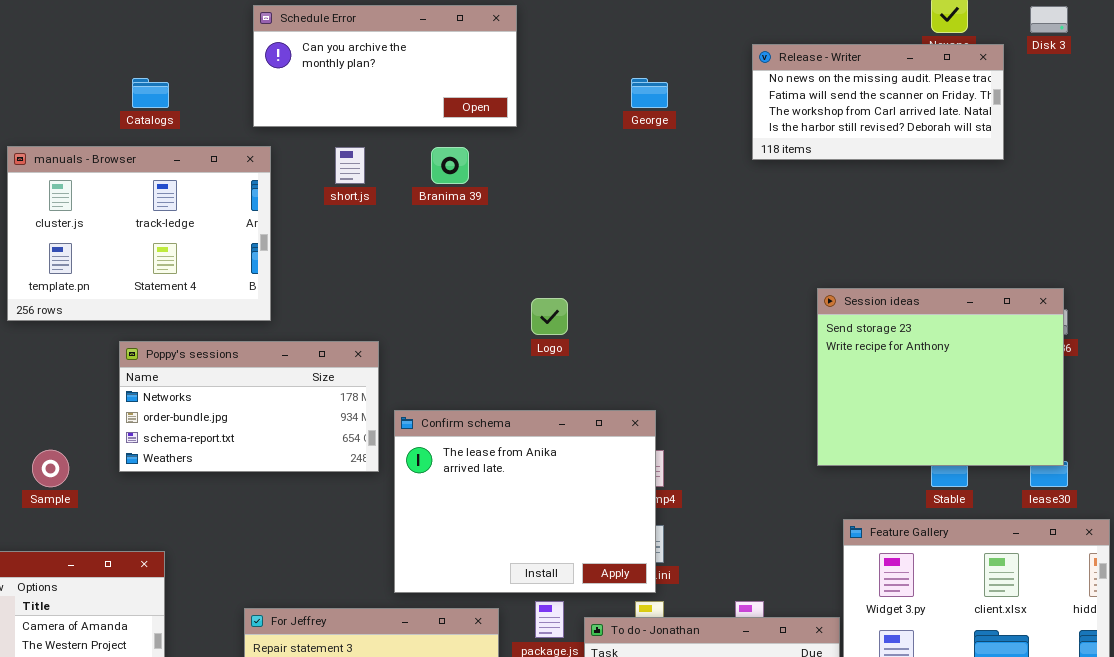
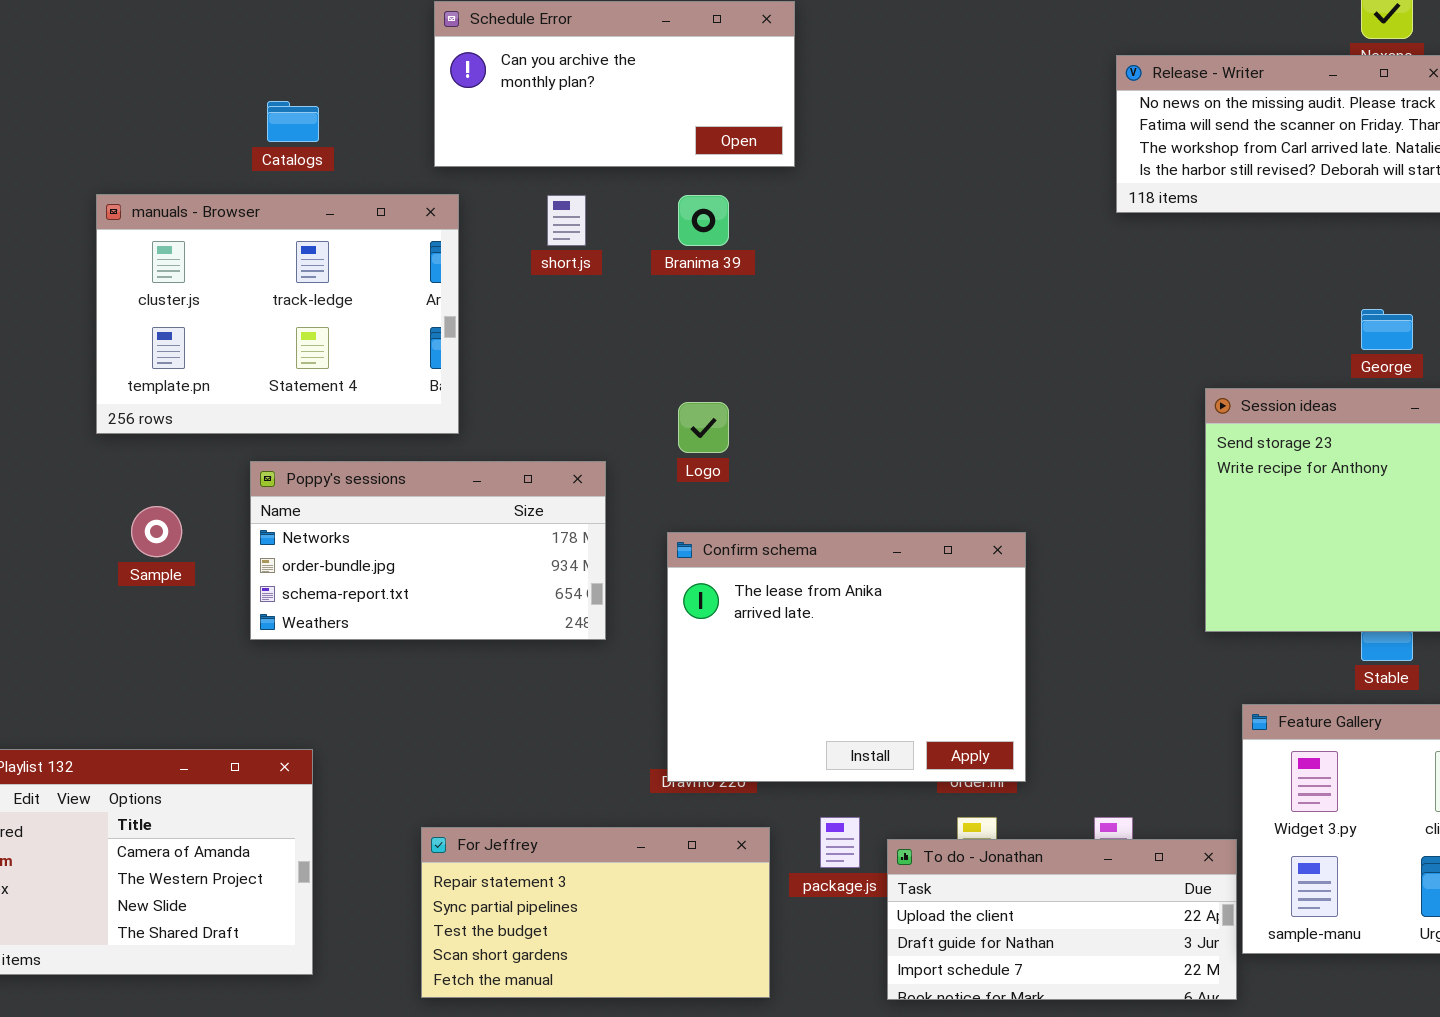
George: [631,78,668,108] -> [1361,309,1413,350], moved
Logo: [531,298,568,335] -> [678,402,729,453], moved
Confirm schema: [394,410,656,593] -> [667,532,1026,782], moved
Sample: [32,450,69,487] -> [131,506,182,557], moved

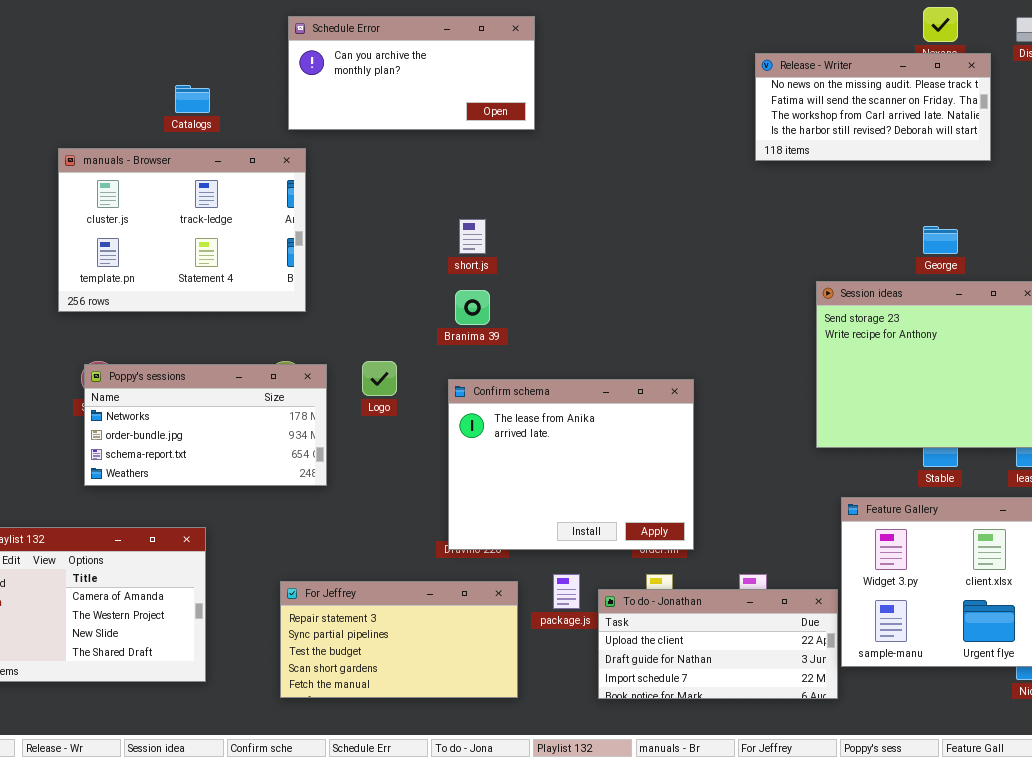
short.js: [547,195,586,246] -> [459,219,486,254], moved
Branima 39: [678,195,729,246] -> [455,290,490,325], moved
Logo: [678,402,729,453] -> [362,361,397,396], moved
Poppy's sessions: [250,461,606,640] -> [84,364,327,486], moved

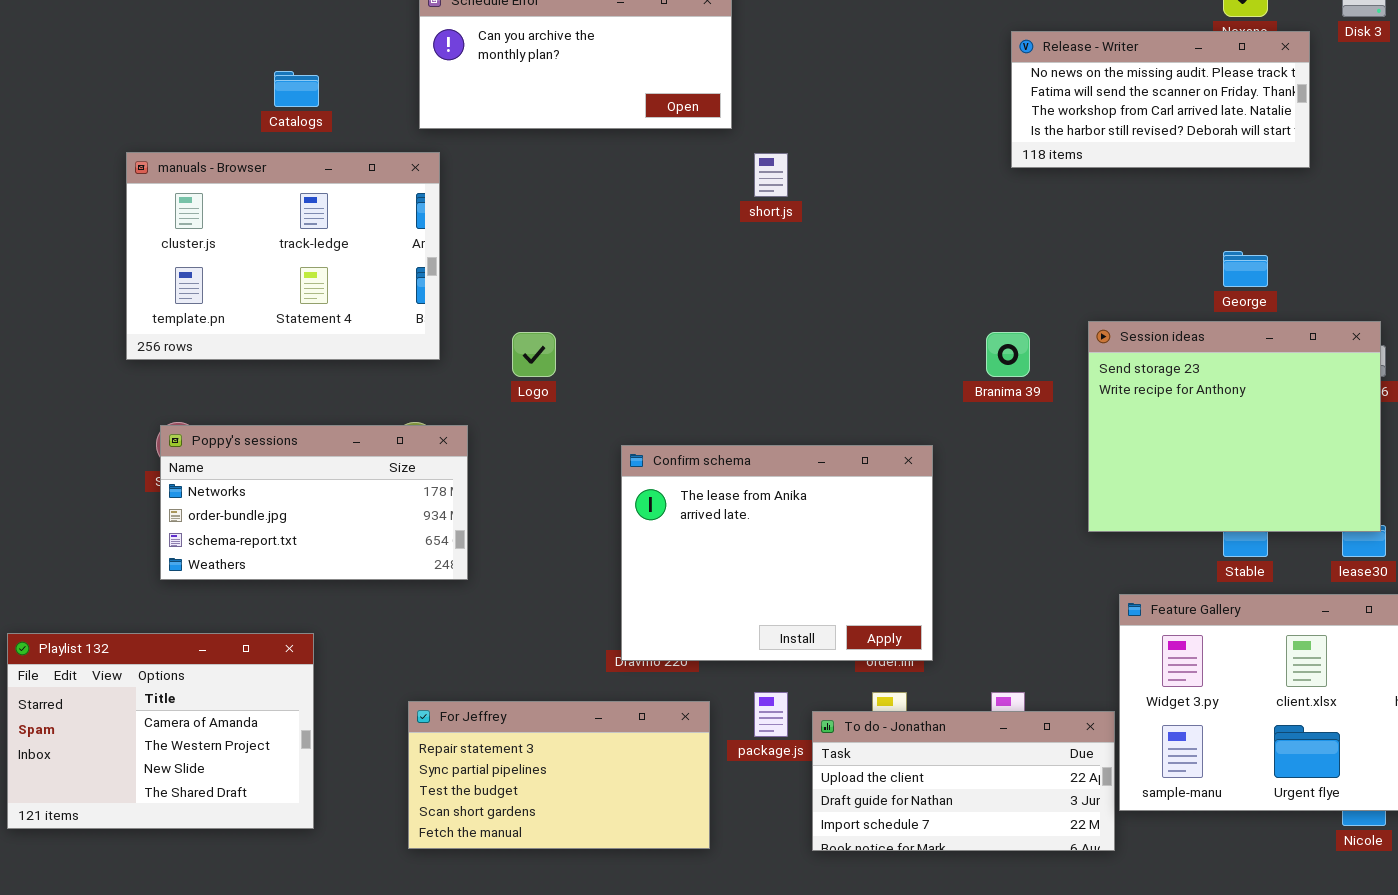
short.js: [459,219,486,254] -> [754,153,788,197], moved
Branima 39: [455,290,490,325] -> [986,332,1030,377], moved
Logo: [362,361,397,396] -> [512,332,556,377], moved

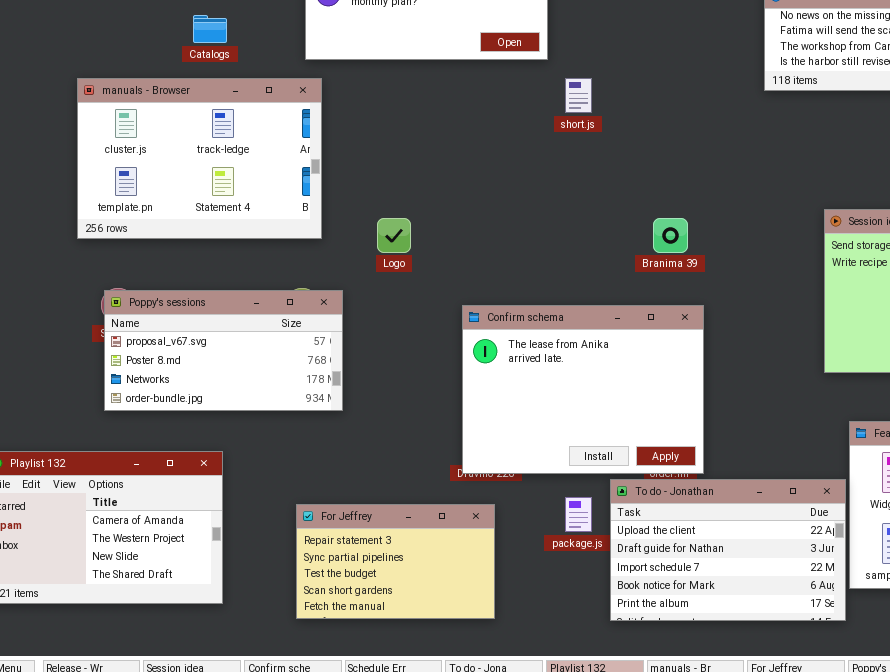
Branima 39: [986,332,1030,377] -> [653,218,688,253], moved
Poppy's sessions: [160,425,468,580] -> [104,290,343,411], scrolled up 2 rows
For Jeffrey: [408,701,710,849] -> [296,504,495,619], resized
To do - Jonathan: [812,711,1115,851] -> [610,479,846,621], resized

